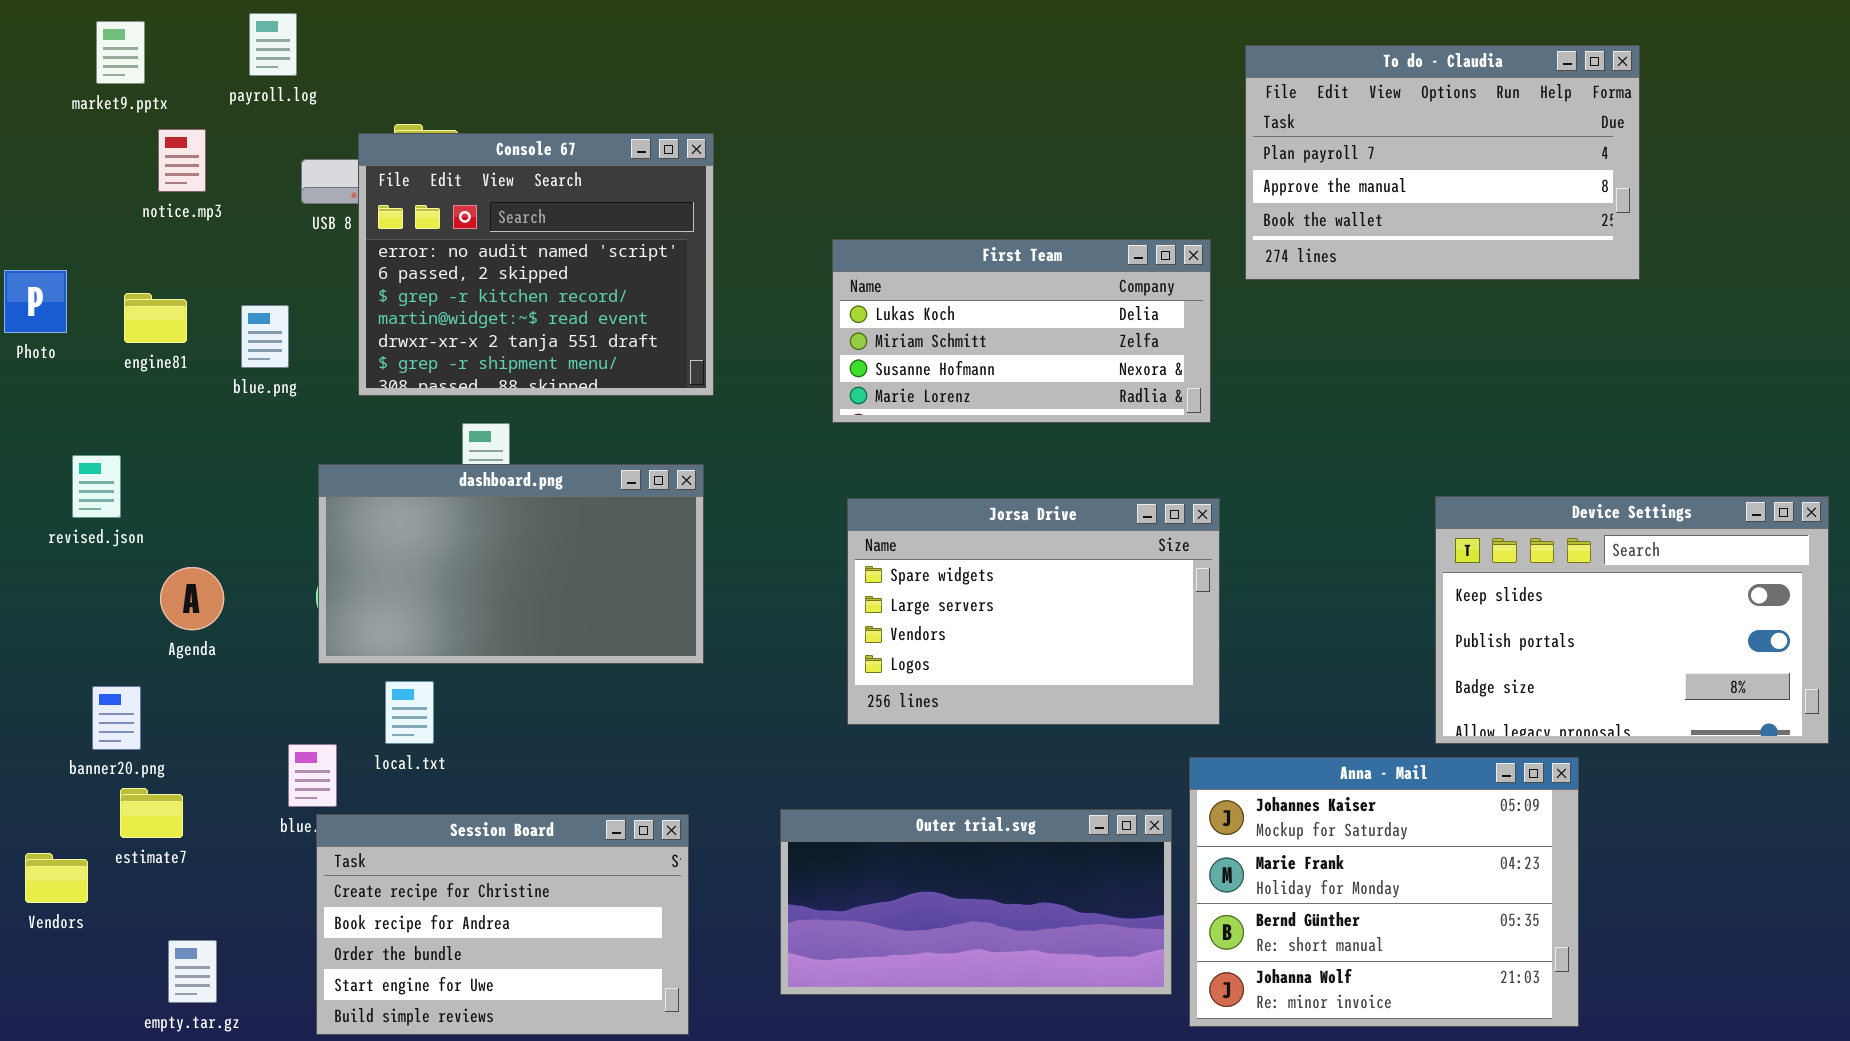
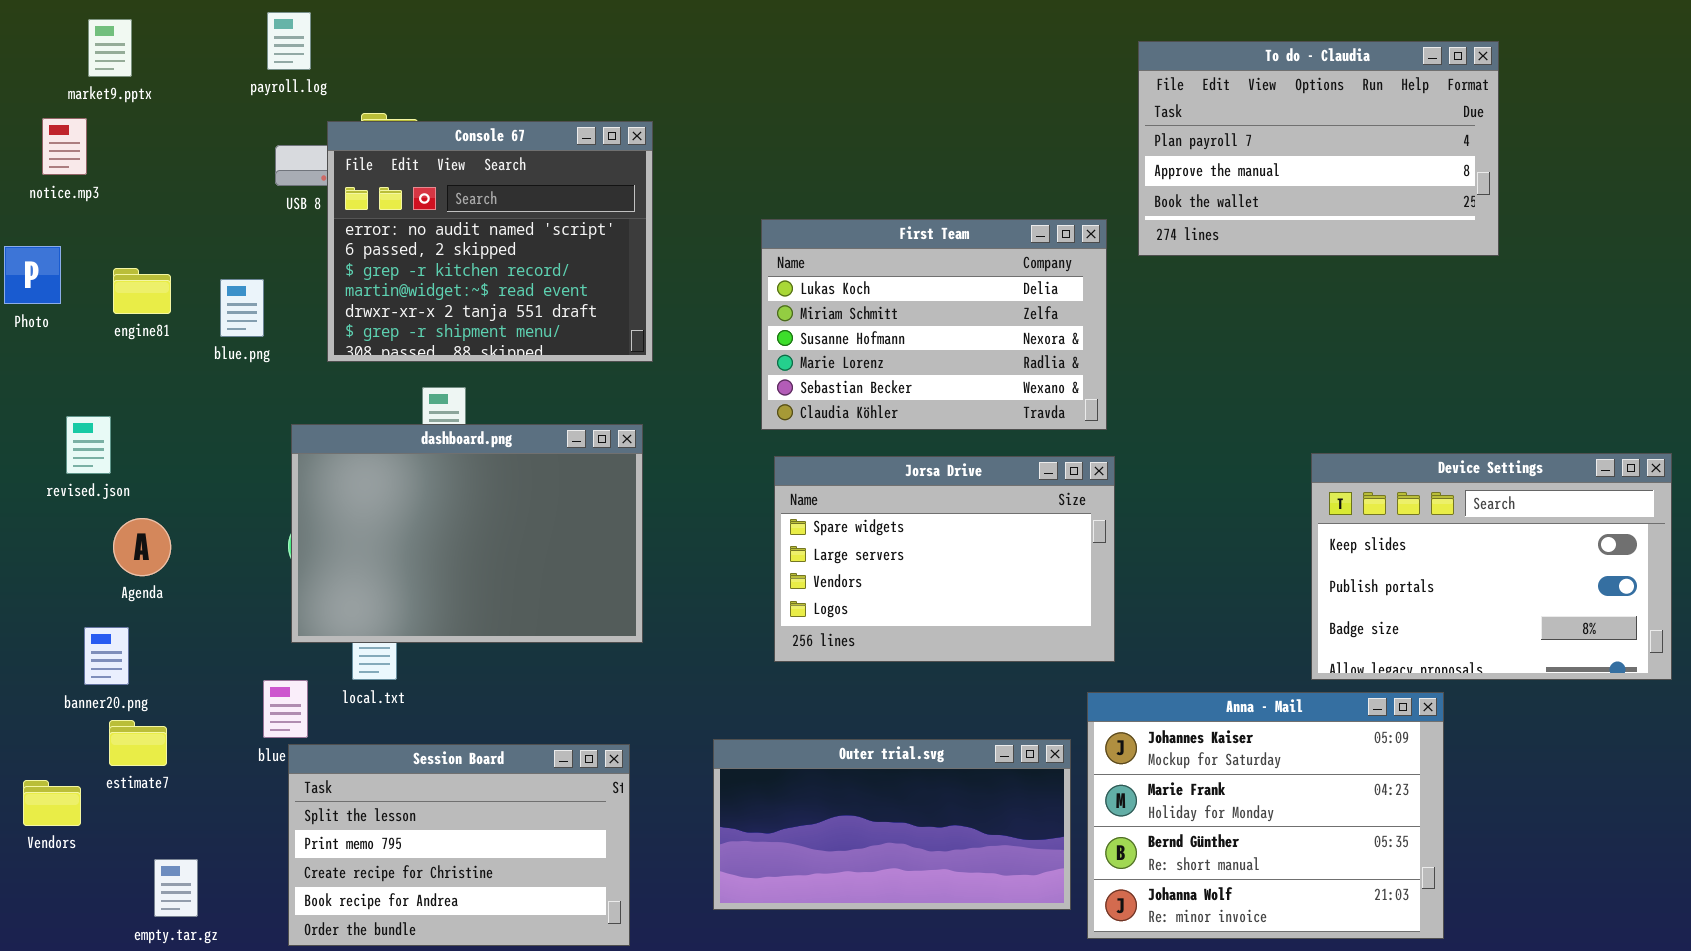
payroll.log: [249,13,297,76] -> [267,12,311,70], moved
notice.mp3: [158,129,206,192] -> [42,118,87,175], moved
First Team: [832,239,1211,423] -> [761,219,1107,430], resized
dashboard.png: [318,464,704,664] -> [291,424,643,643], resized
Agenda: [160,567,224,630] -> [113,518,171,576], moved
Session Board: [316,814,689,1035] -> [288,744,630,946], scrolled up 2 rows

